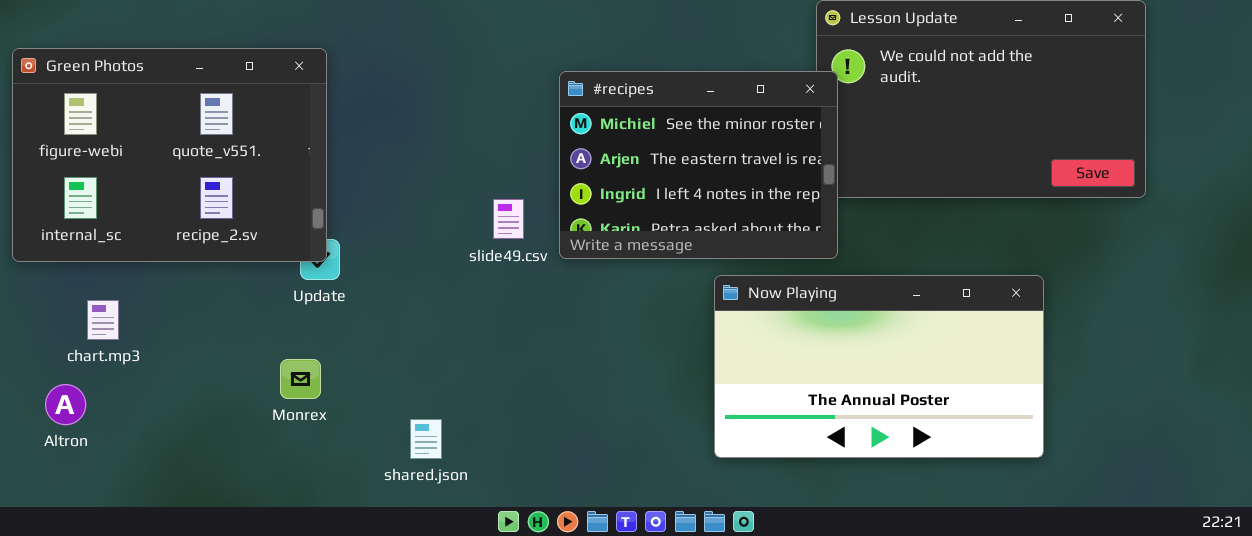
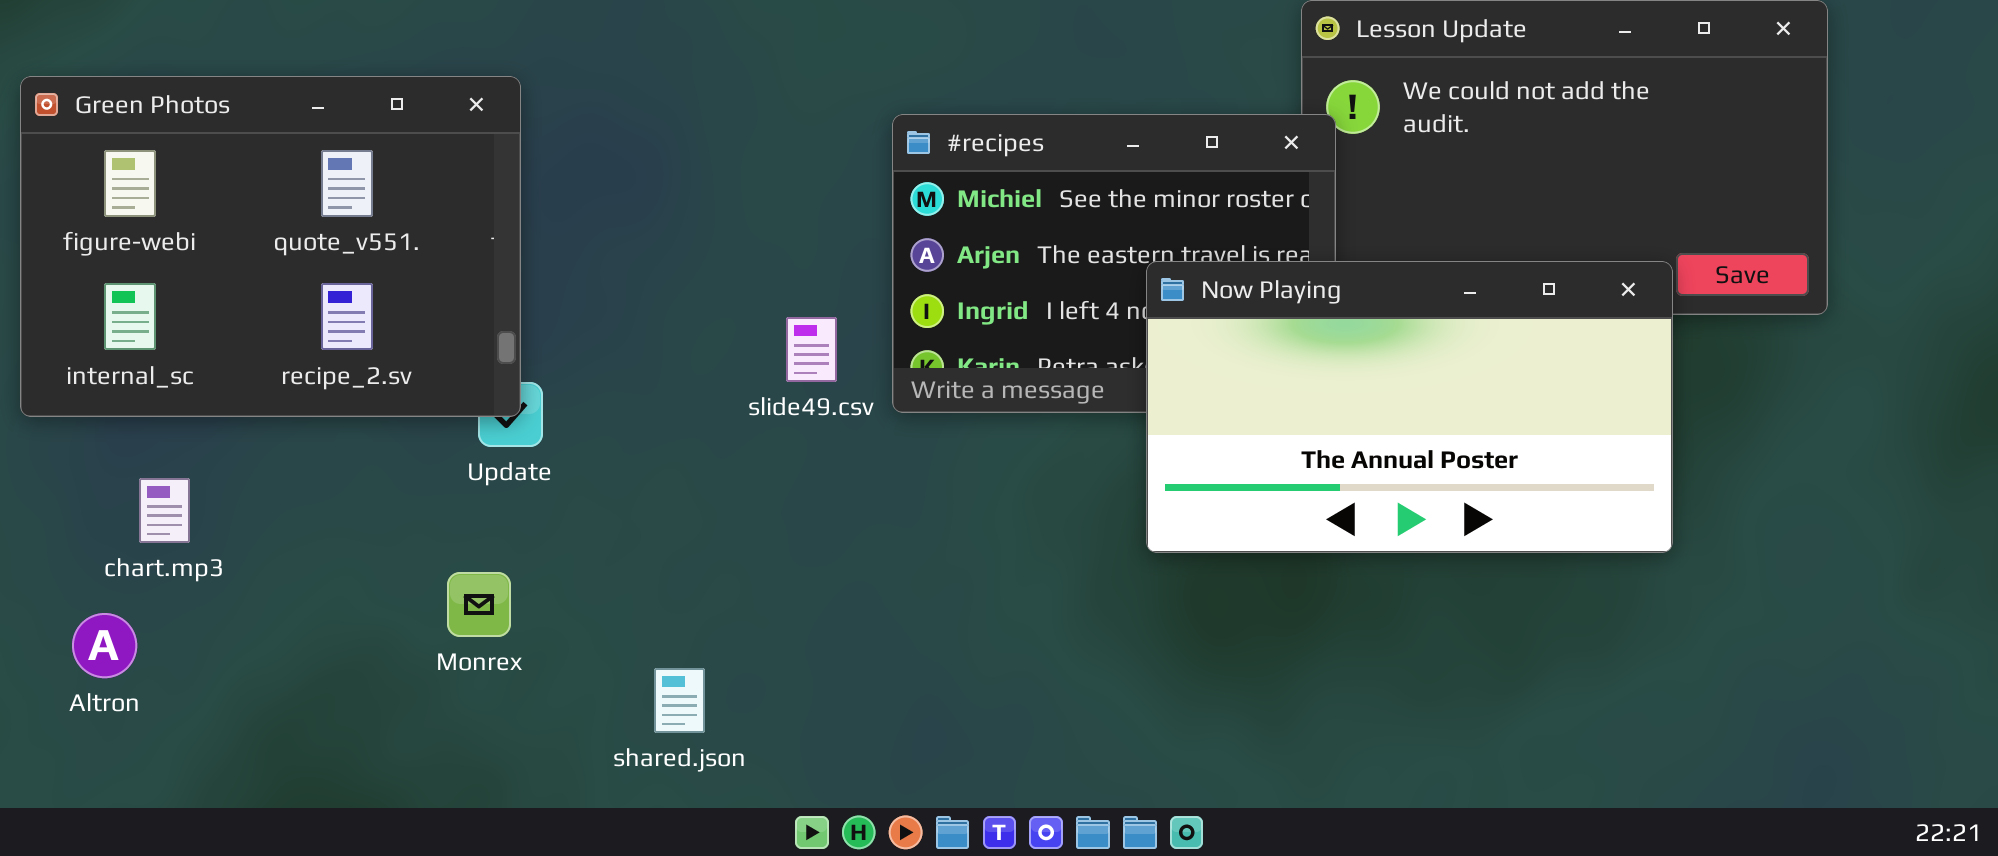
Now Playing: [714,275,1044,458] -> [1146,261,1673,553], moved

